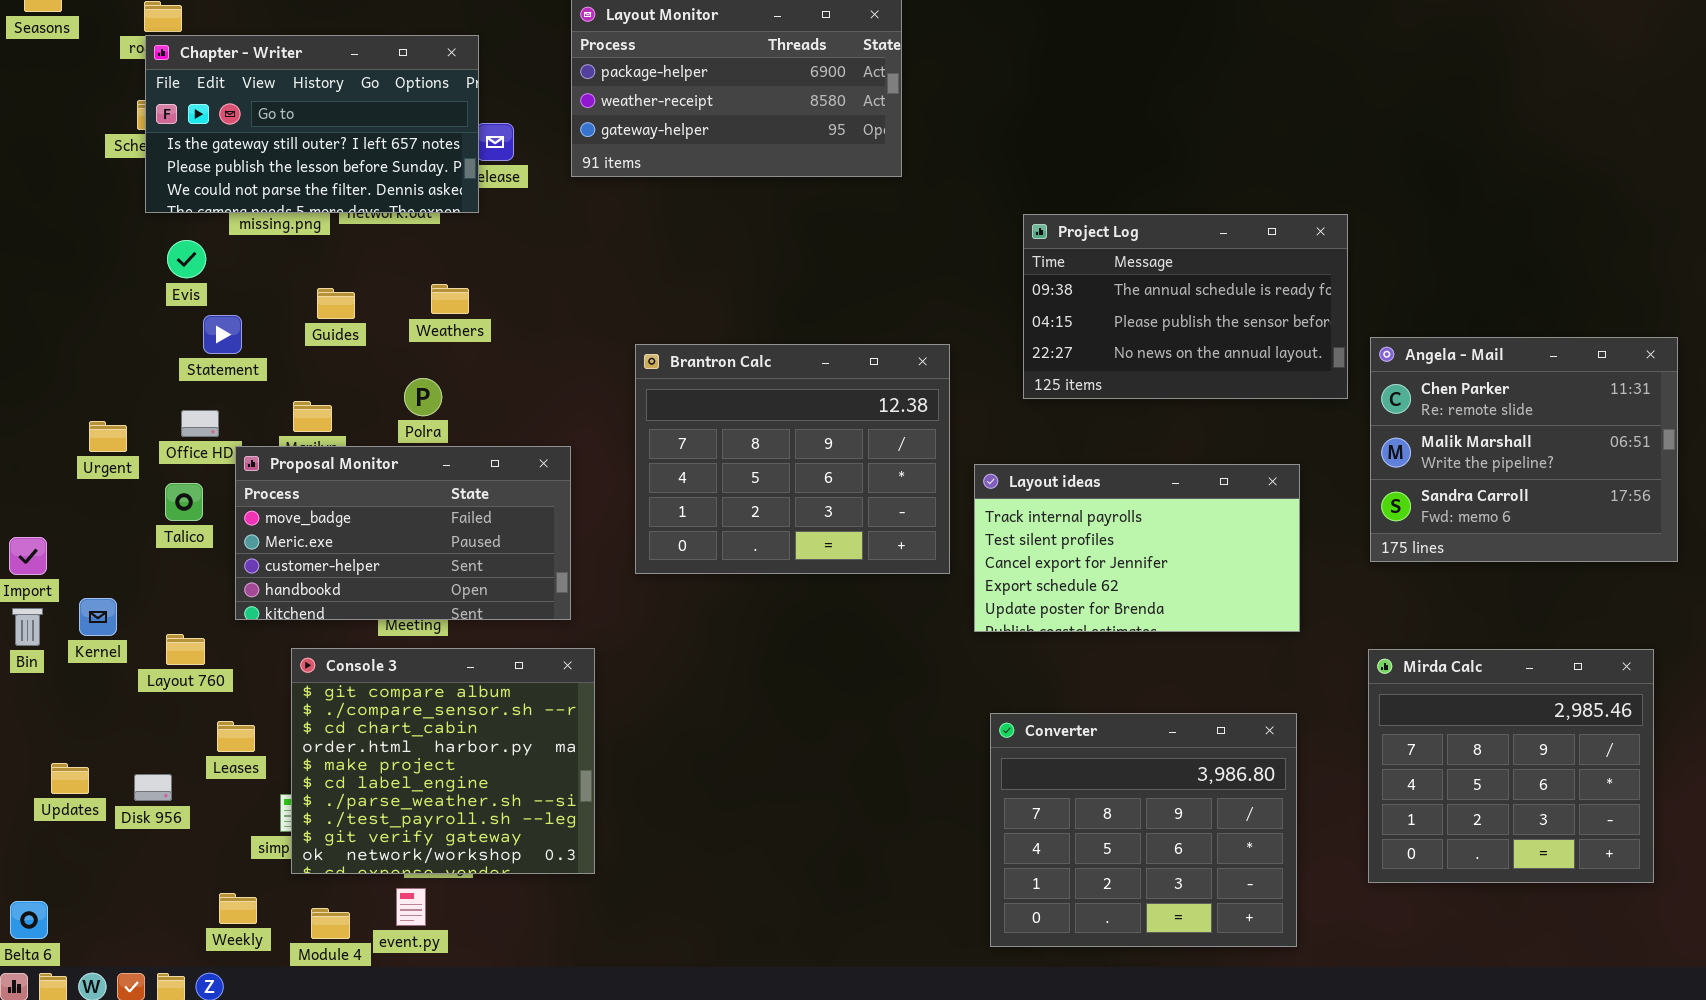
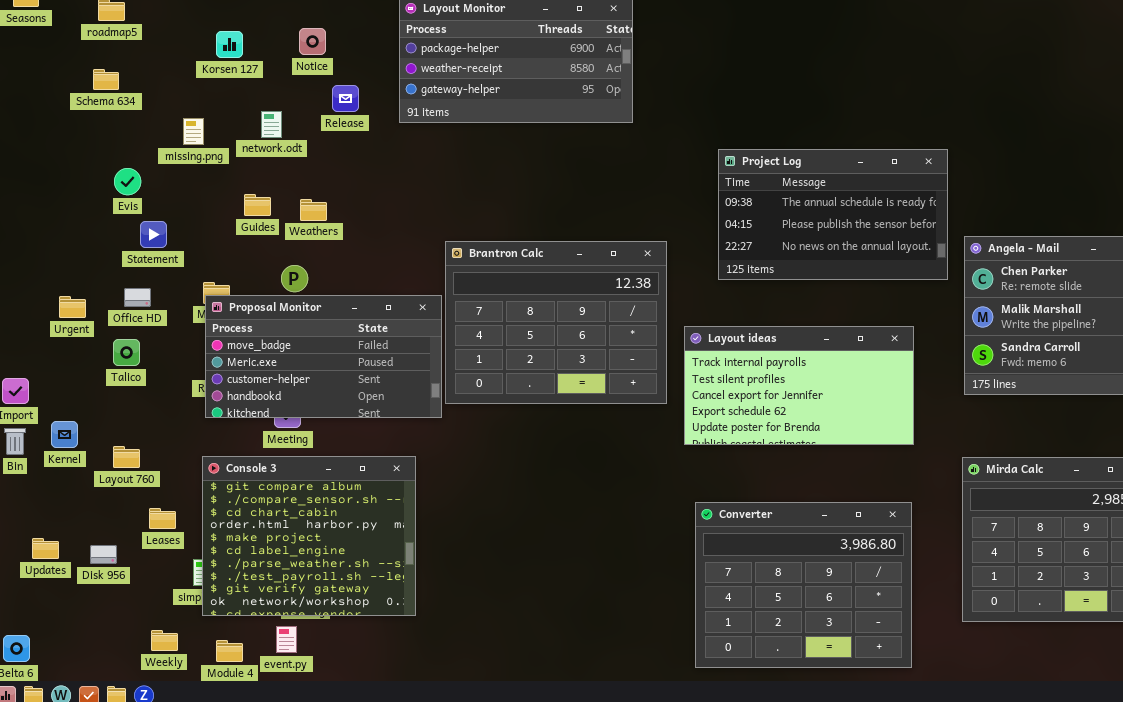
Chapter - Writer: [145,35,479,213] -> none, closed
Guides: [317,288,355,319] -> [244,194,271,216], moved
Proposal Monitor: [235,446,571,620] -> [205,295,442,418], moved

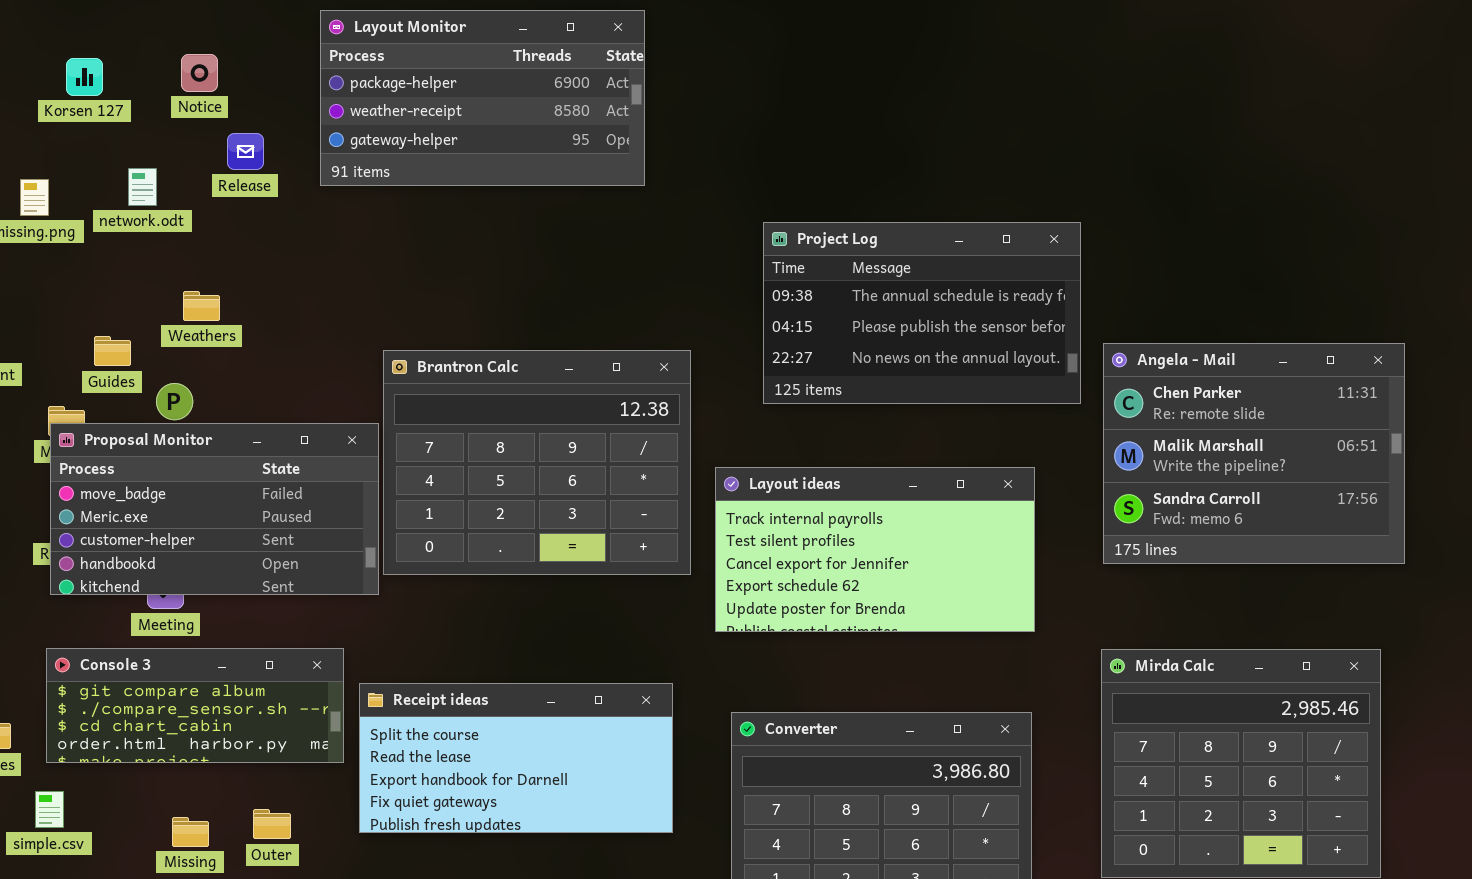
Guides: [244,194,271,216] -> [94,336,131,366], moved
Console 3: [202,456,416,616] -> [46,648,344,763], resized
Receipt ideas: none -> [359,683,673,833], opened

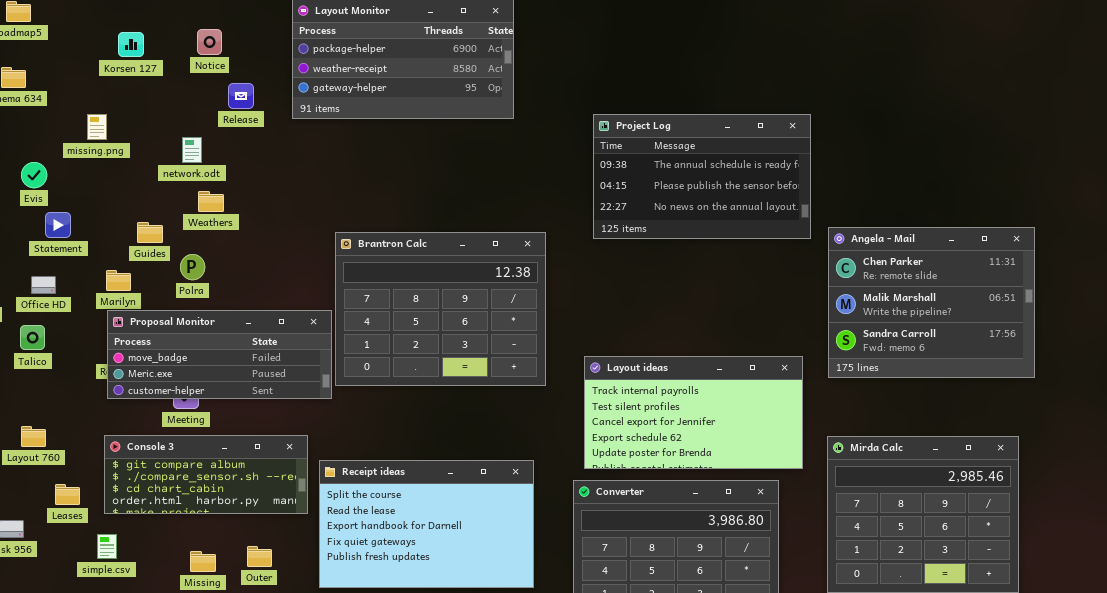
network.odt: [128,168,157,206] -> [182,137,202,163], moved
Project Log: [763,222,1081,404] -> [593,114,811,239], moved
Proposal Monitor: [50,423,379,595] -> [107,310,332,399], resized
Layout ideas: [715,467,1035,632] -> [584,356,803,469], moved
Receipt ideas: [359,683,673,833] -> [319,460,534,588], resized

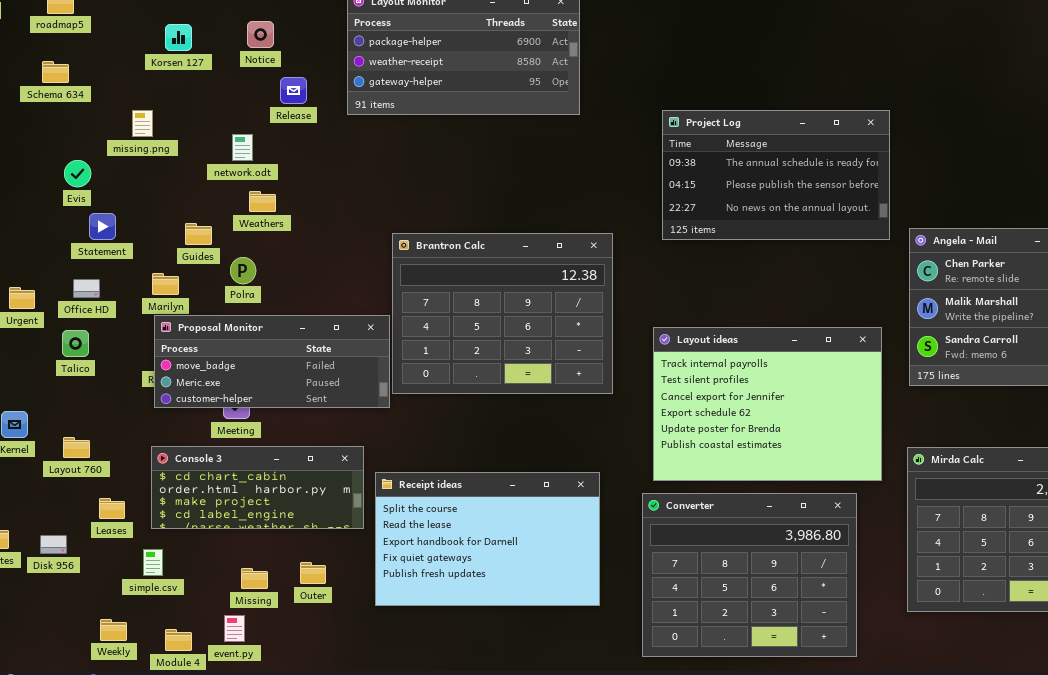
Layout ideas: [584,356,803,469] -> [653,327,882,481], resized
Console 3: [104,435,308,514] -> [151,446,364,529], scrolled down 2 rows

